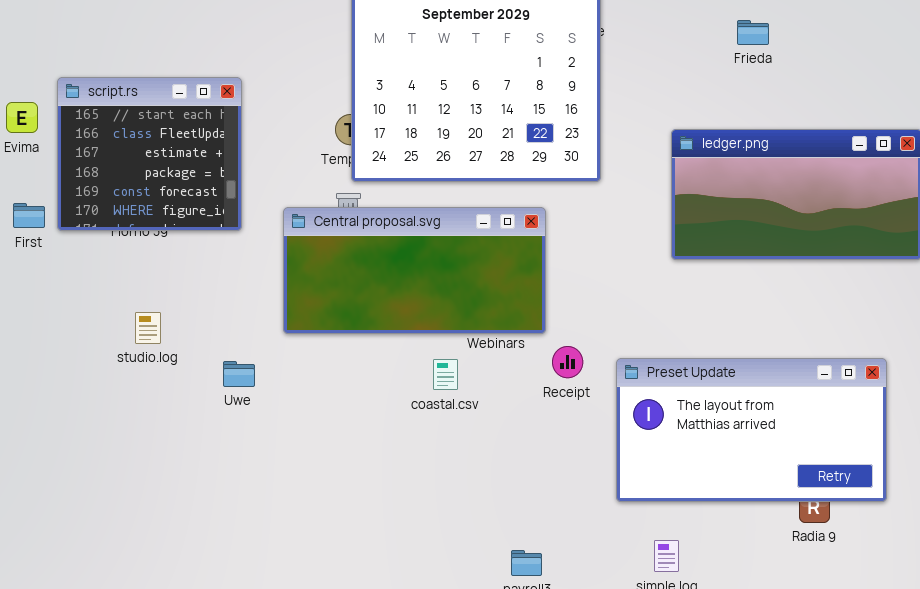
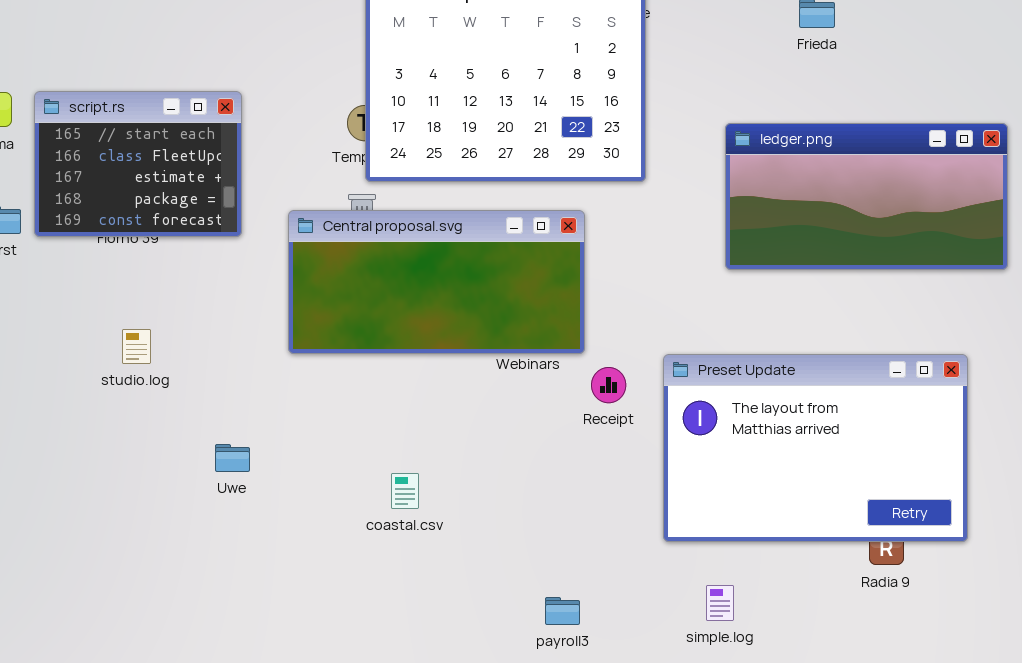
script.rs: [57,77,242,231] -> [34,91,242,237], resized
Preset Update: [616,358,887,502] -> [663,354,968,542], resized
coastal.csv: [433,359,458,390] -> [391,473,419,509], moved
Uwe: [223,361,255,387] -> [215,444,250,472], moved

